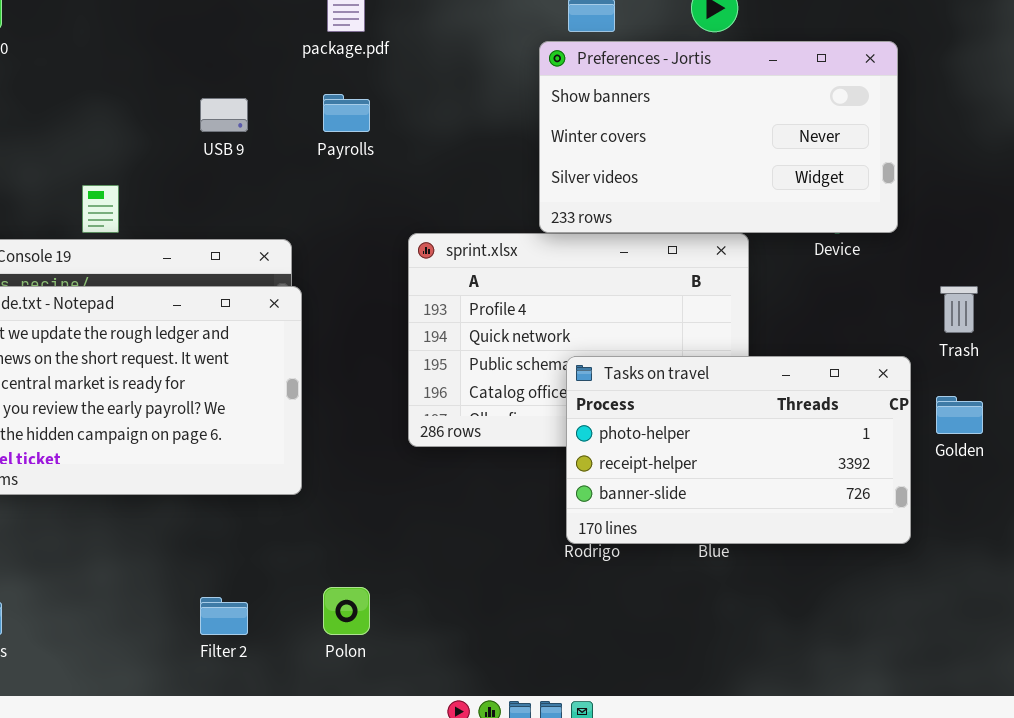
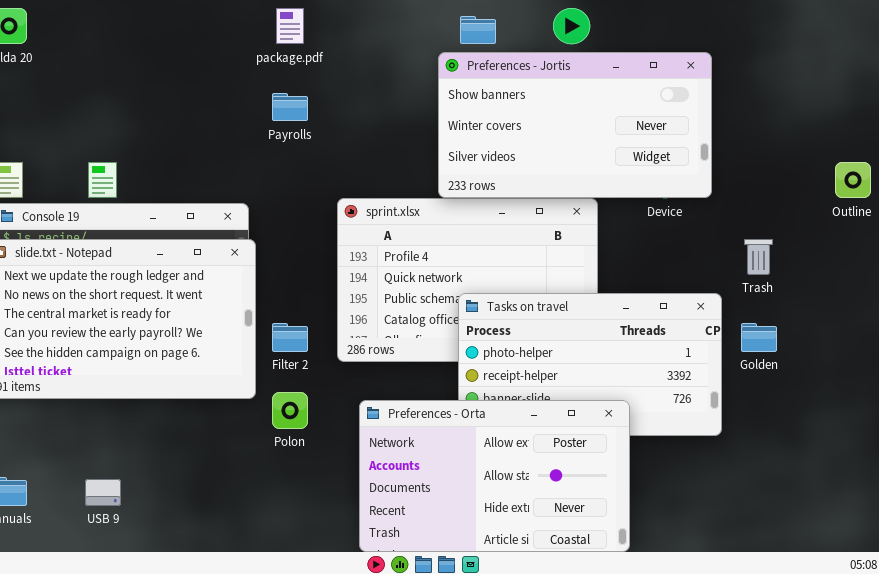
USB 9: [200,98,248,132] -> [85,479,121,506], moved
Preferences - Orta: none -> [359,400,630,552], opened
Polon: [323,587,370,635] -> [272,392,308,429], moved
Filter 2: [200,597,248,635] -> [272,323,308,352], moved

